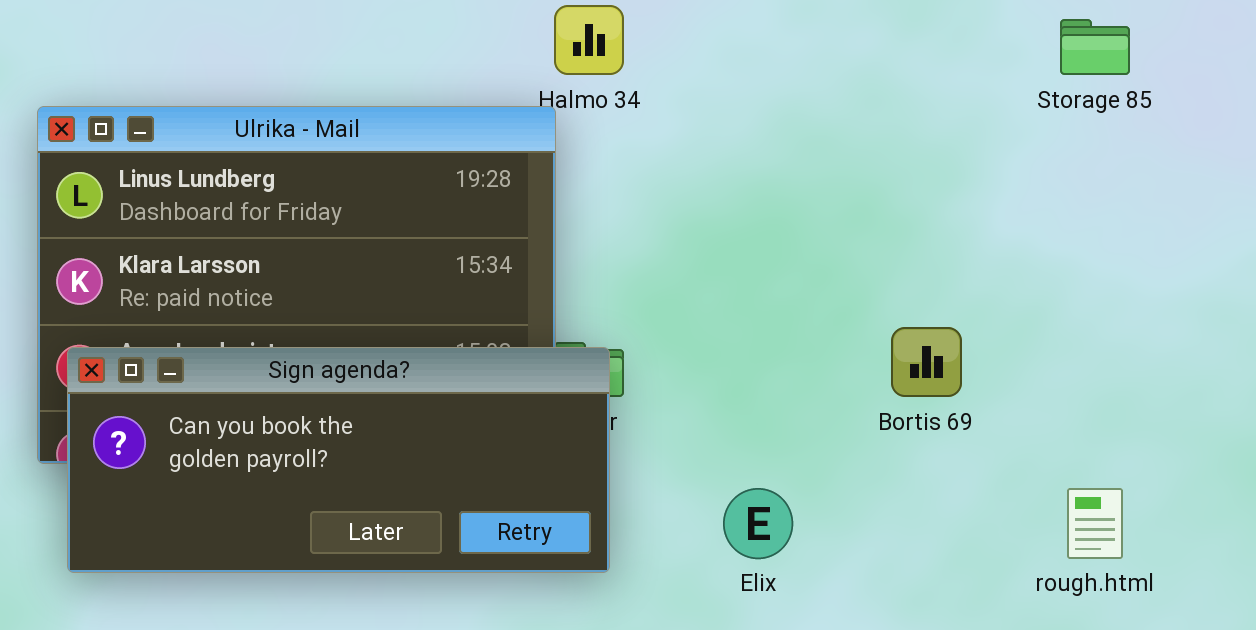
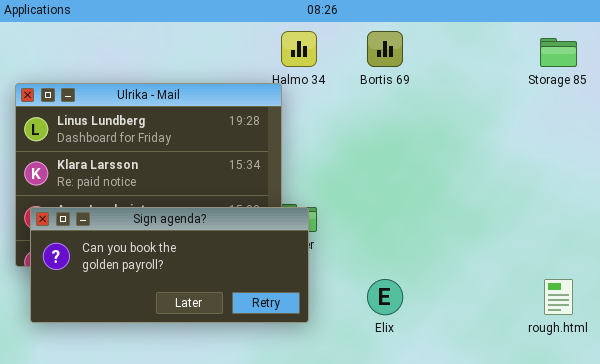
Bortis 69: [891,327,962,397] -> [367,31,403,67], moved

